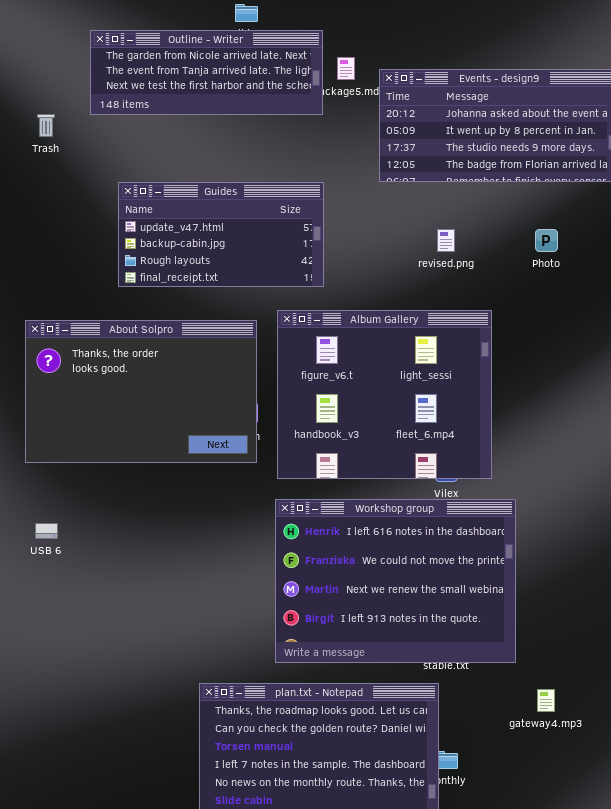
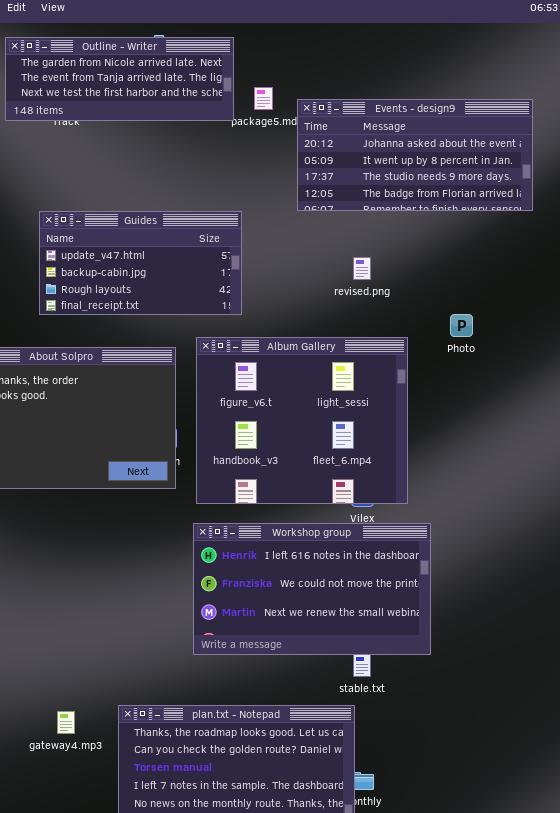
Outline - Writer: [90,30,323,115] -> [5,37,234,121], moved
Photo: [535,229,558,252] -> [450,314,473,337], moved
Workshop group: [275,499,516,663] -> [193,523,431,655], resized
gateway4.mp3: [537,689,555,712] -> [57,711,75,734], moved

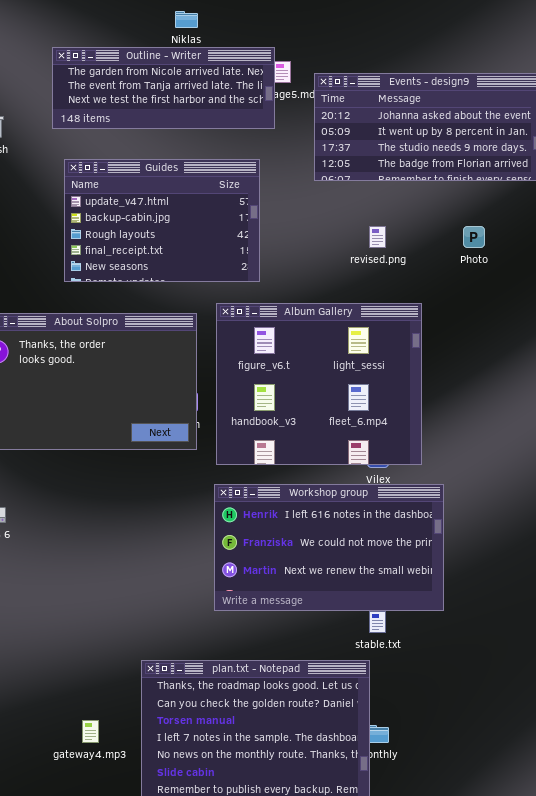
Outline - Writer: [5,37,234,121] -> [52,47,275,129], moved
Guides: [39,211,242,315] -> [64,159,260,282], resized
Photo: [450,314,473,337] -> [463,226,485,248], moved
gateway4.mp3: [57,711,75,734] -> [82,720,99,743], moved

